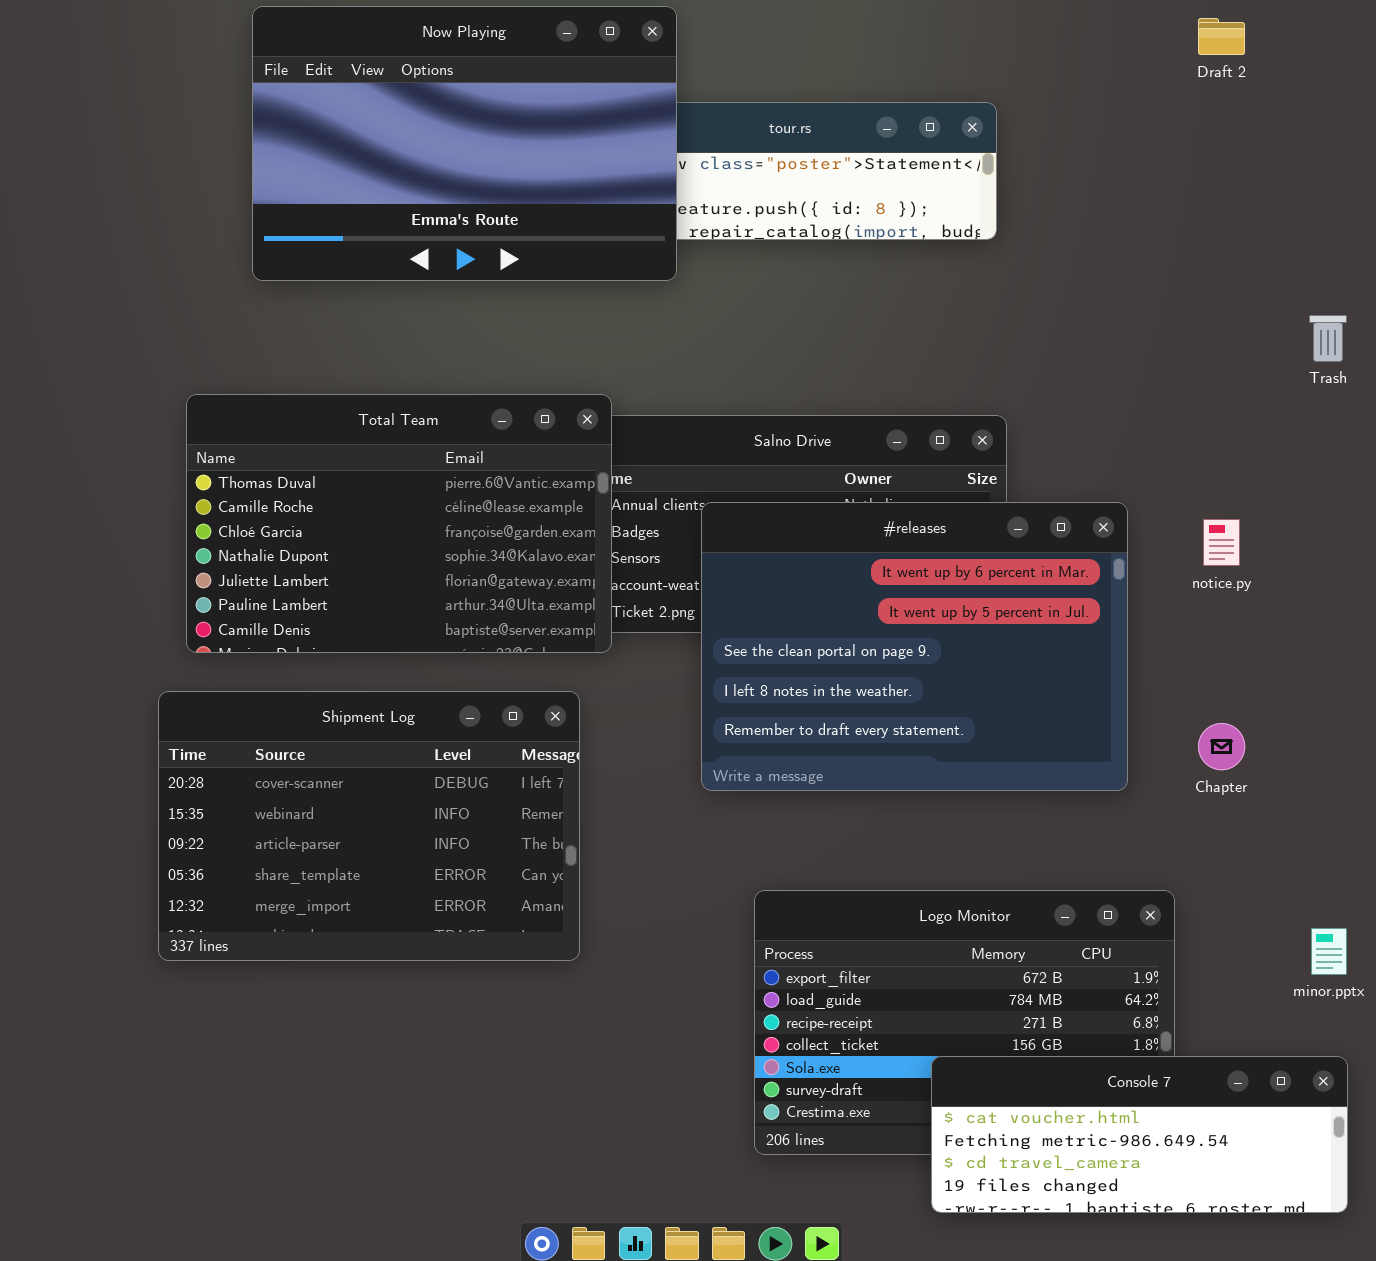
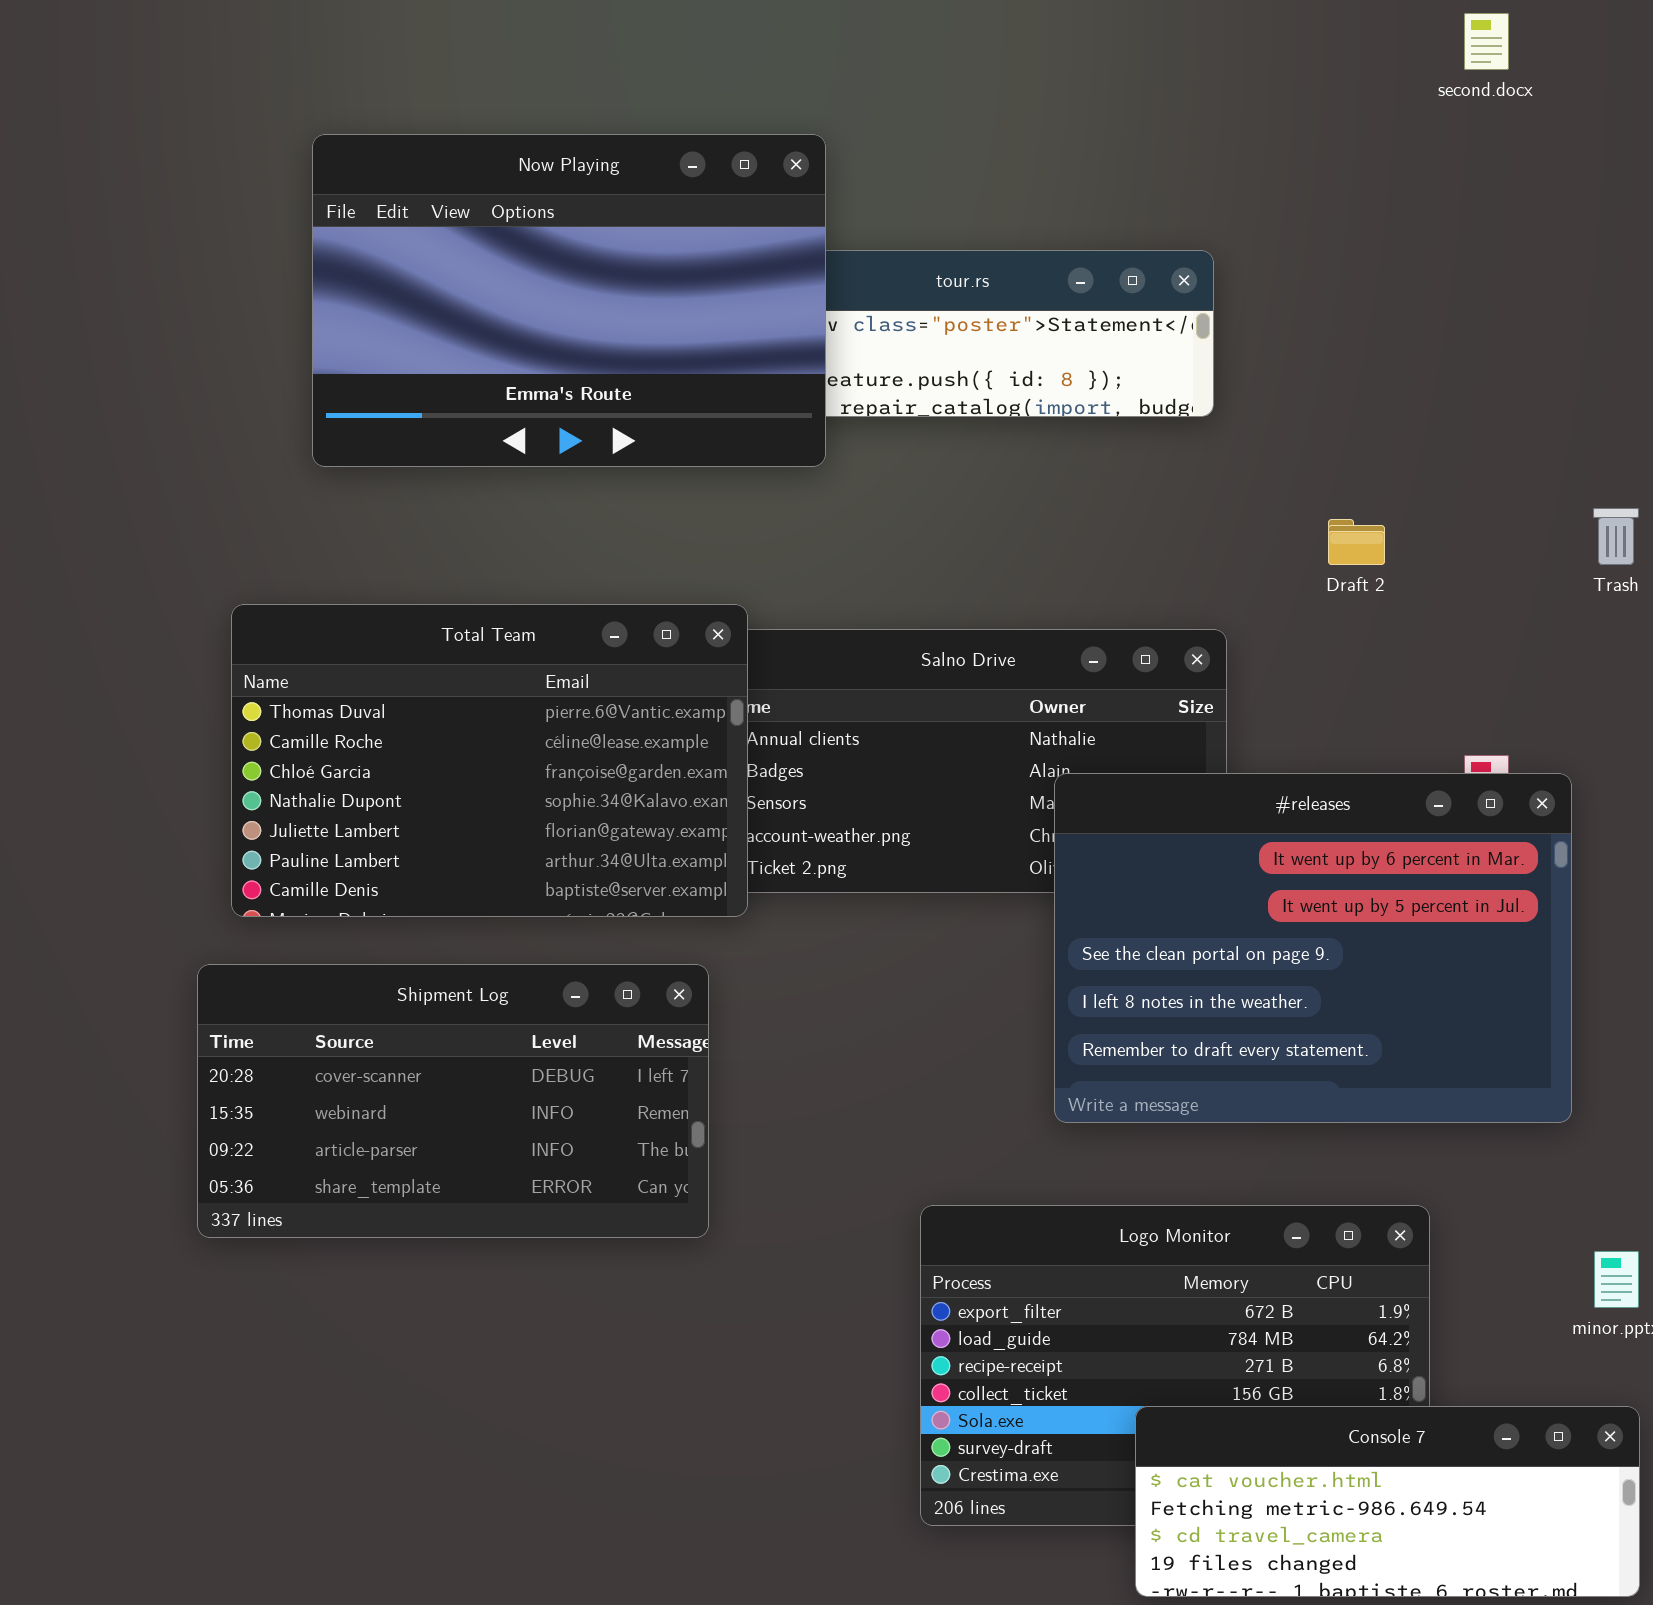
Draft 2: [1198,18,1245,55] -> [1328,519,1385,565], moved
#releases: [701,502,1128,791] -> [1054,773,1572,1123], moved
Shipment Log: [158,691,580,961] -> [197,964,709,1238], resized

